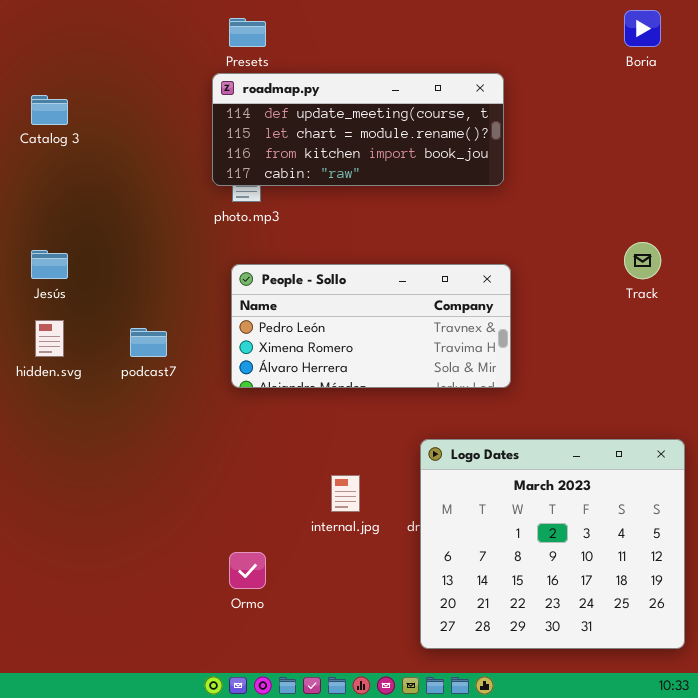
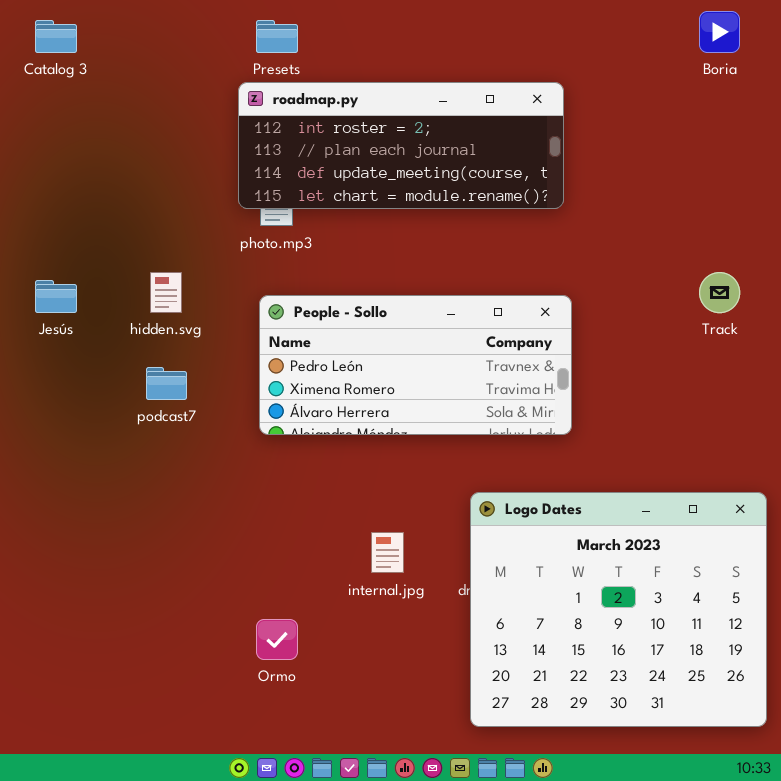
roadmap.py: [212,73,504,186] -> [238,82,564,209], scrolled up 2 rows
Catalog 3: [31,95,68,125] -> [35,20,77,53], moved
hidden.svg: [35,320,64,357] -> [150,272,182,313], moved

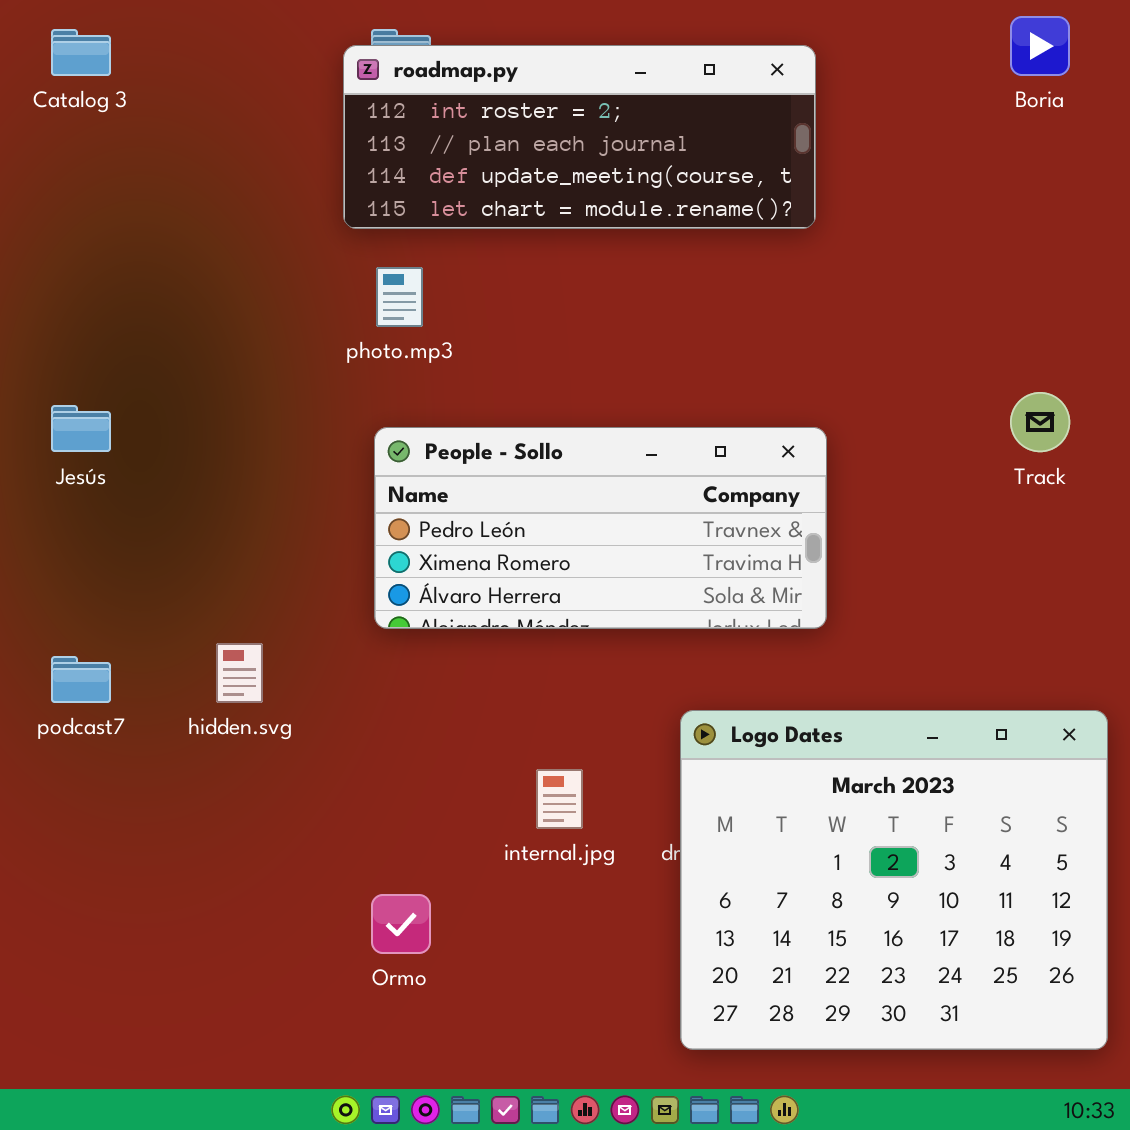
roadmap.py: [238,82,564,209] -> [343,45,816,229], moved
hidden.svg: [150,272,182,313] -> [216,643,263,703], moved
podcast7: [146,367,187,400] -> [51,656,111,703], moved

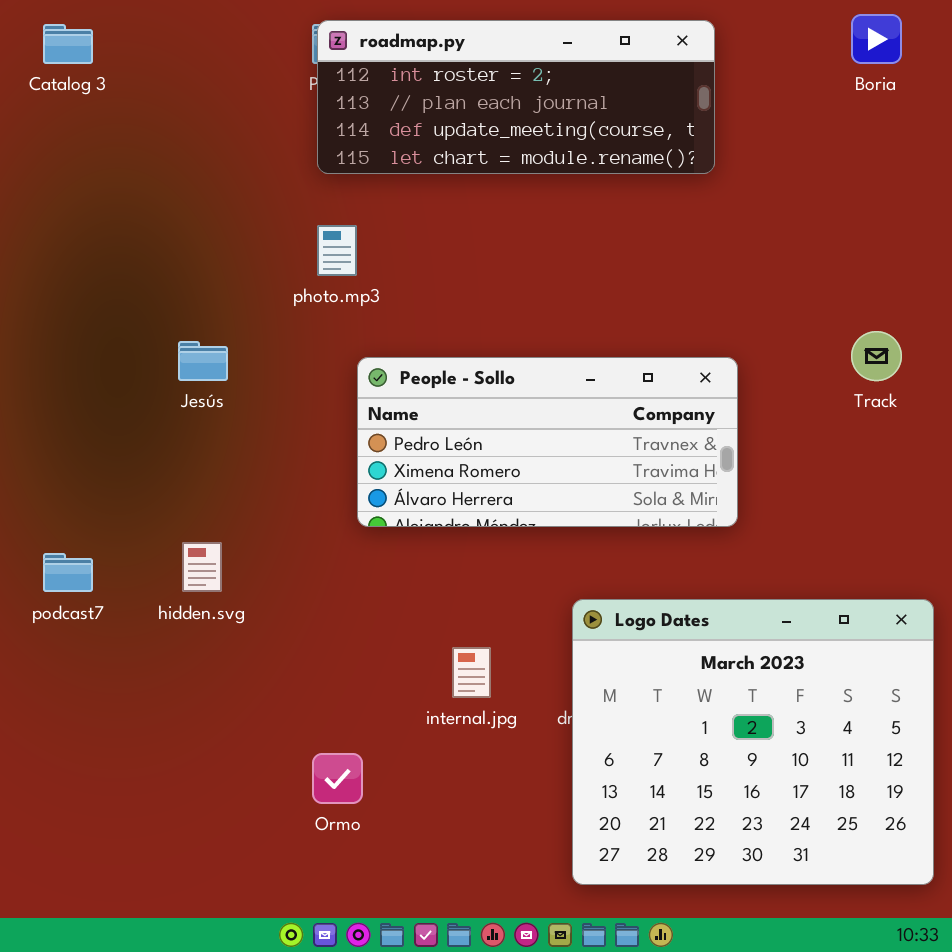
roadmap.py: [343,45,816,229] -> [317,20,715,174], moved
Jesús: [51,405,111,452] -> [178,341,228,381], moved
People - Sollo: [374,427,827,629] -> [357,357,738,527], moved

